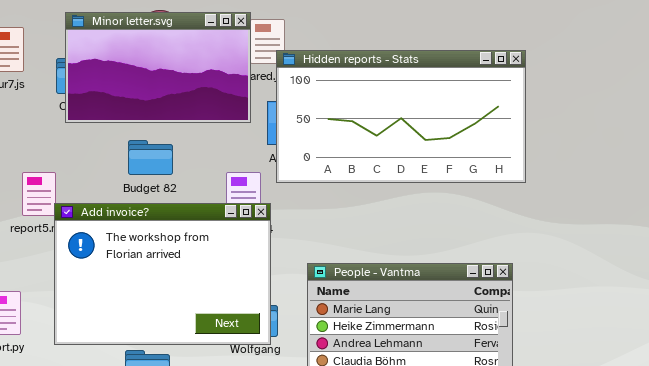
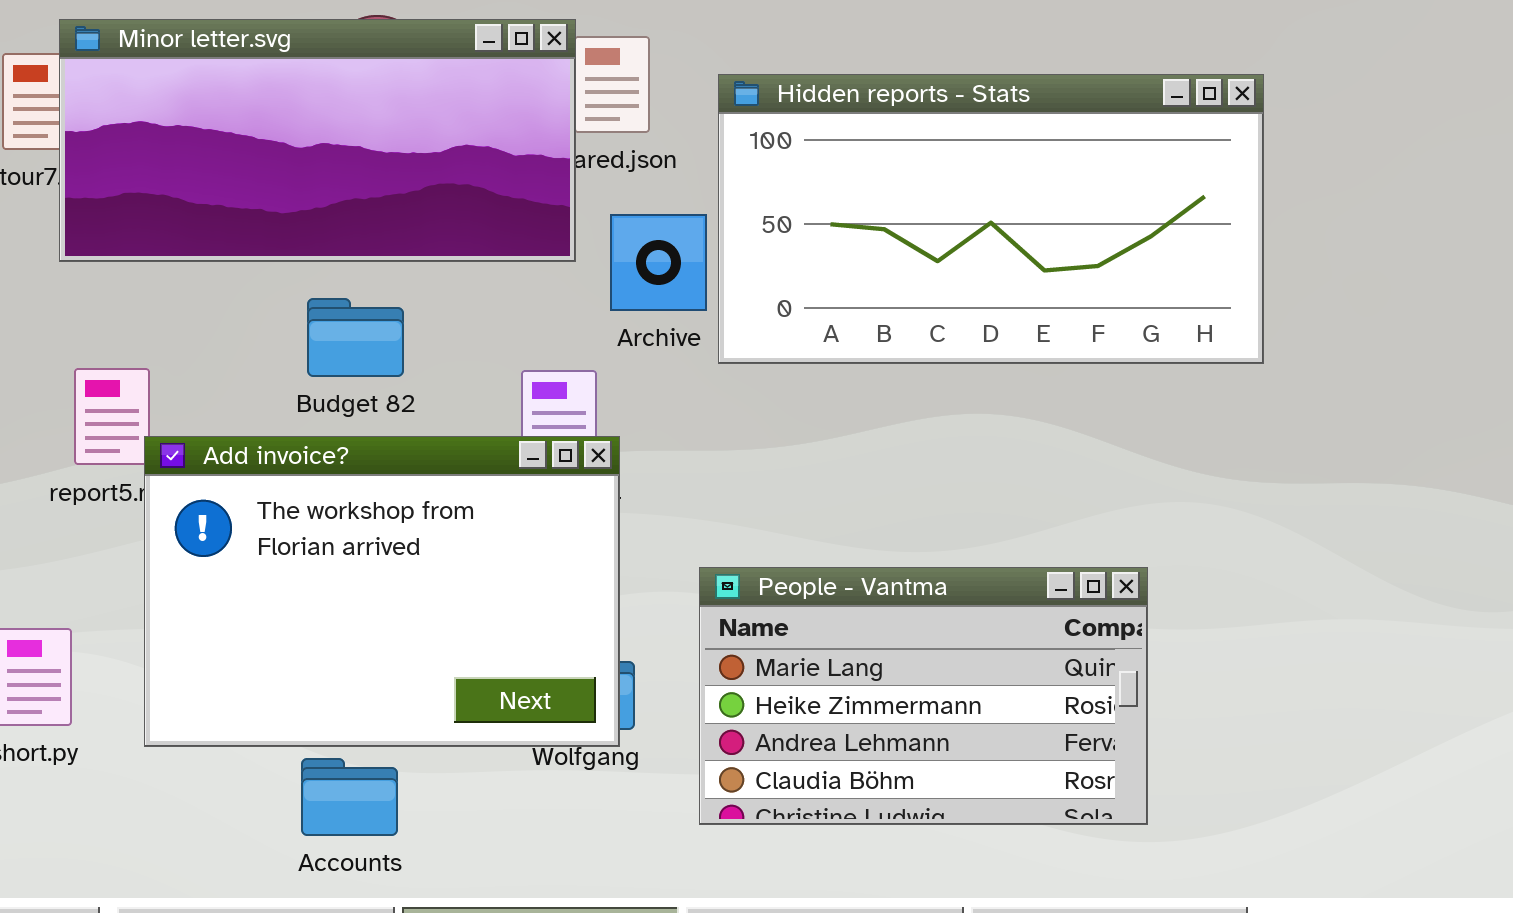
Minor letter.svg: [65,12,251,123] -> [59,19,576,262], resized
Hidden reports - Stats: [276,50,526,183] -> [718,74,1264,364], moved

